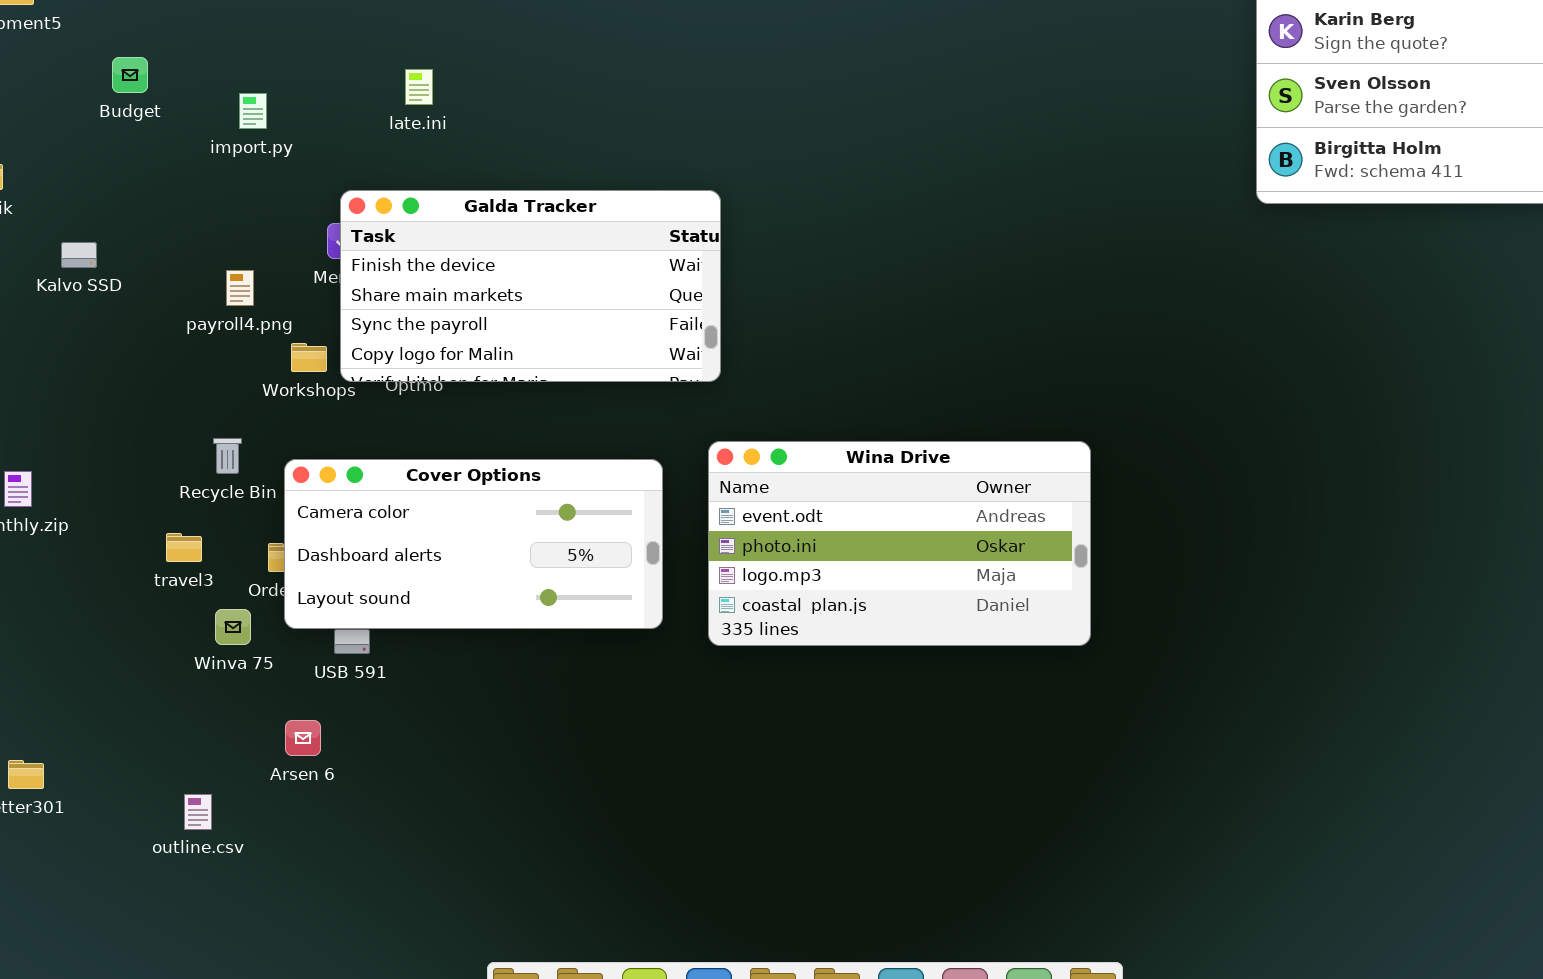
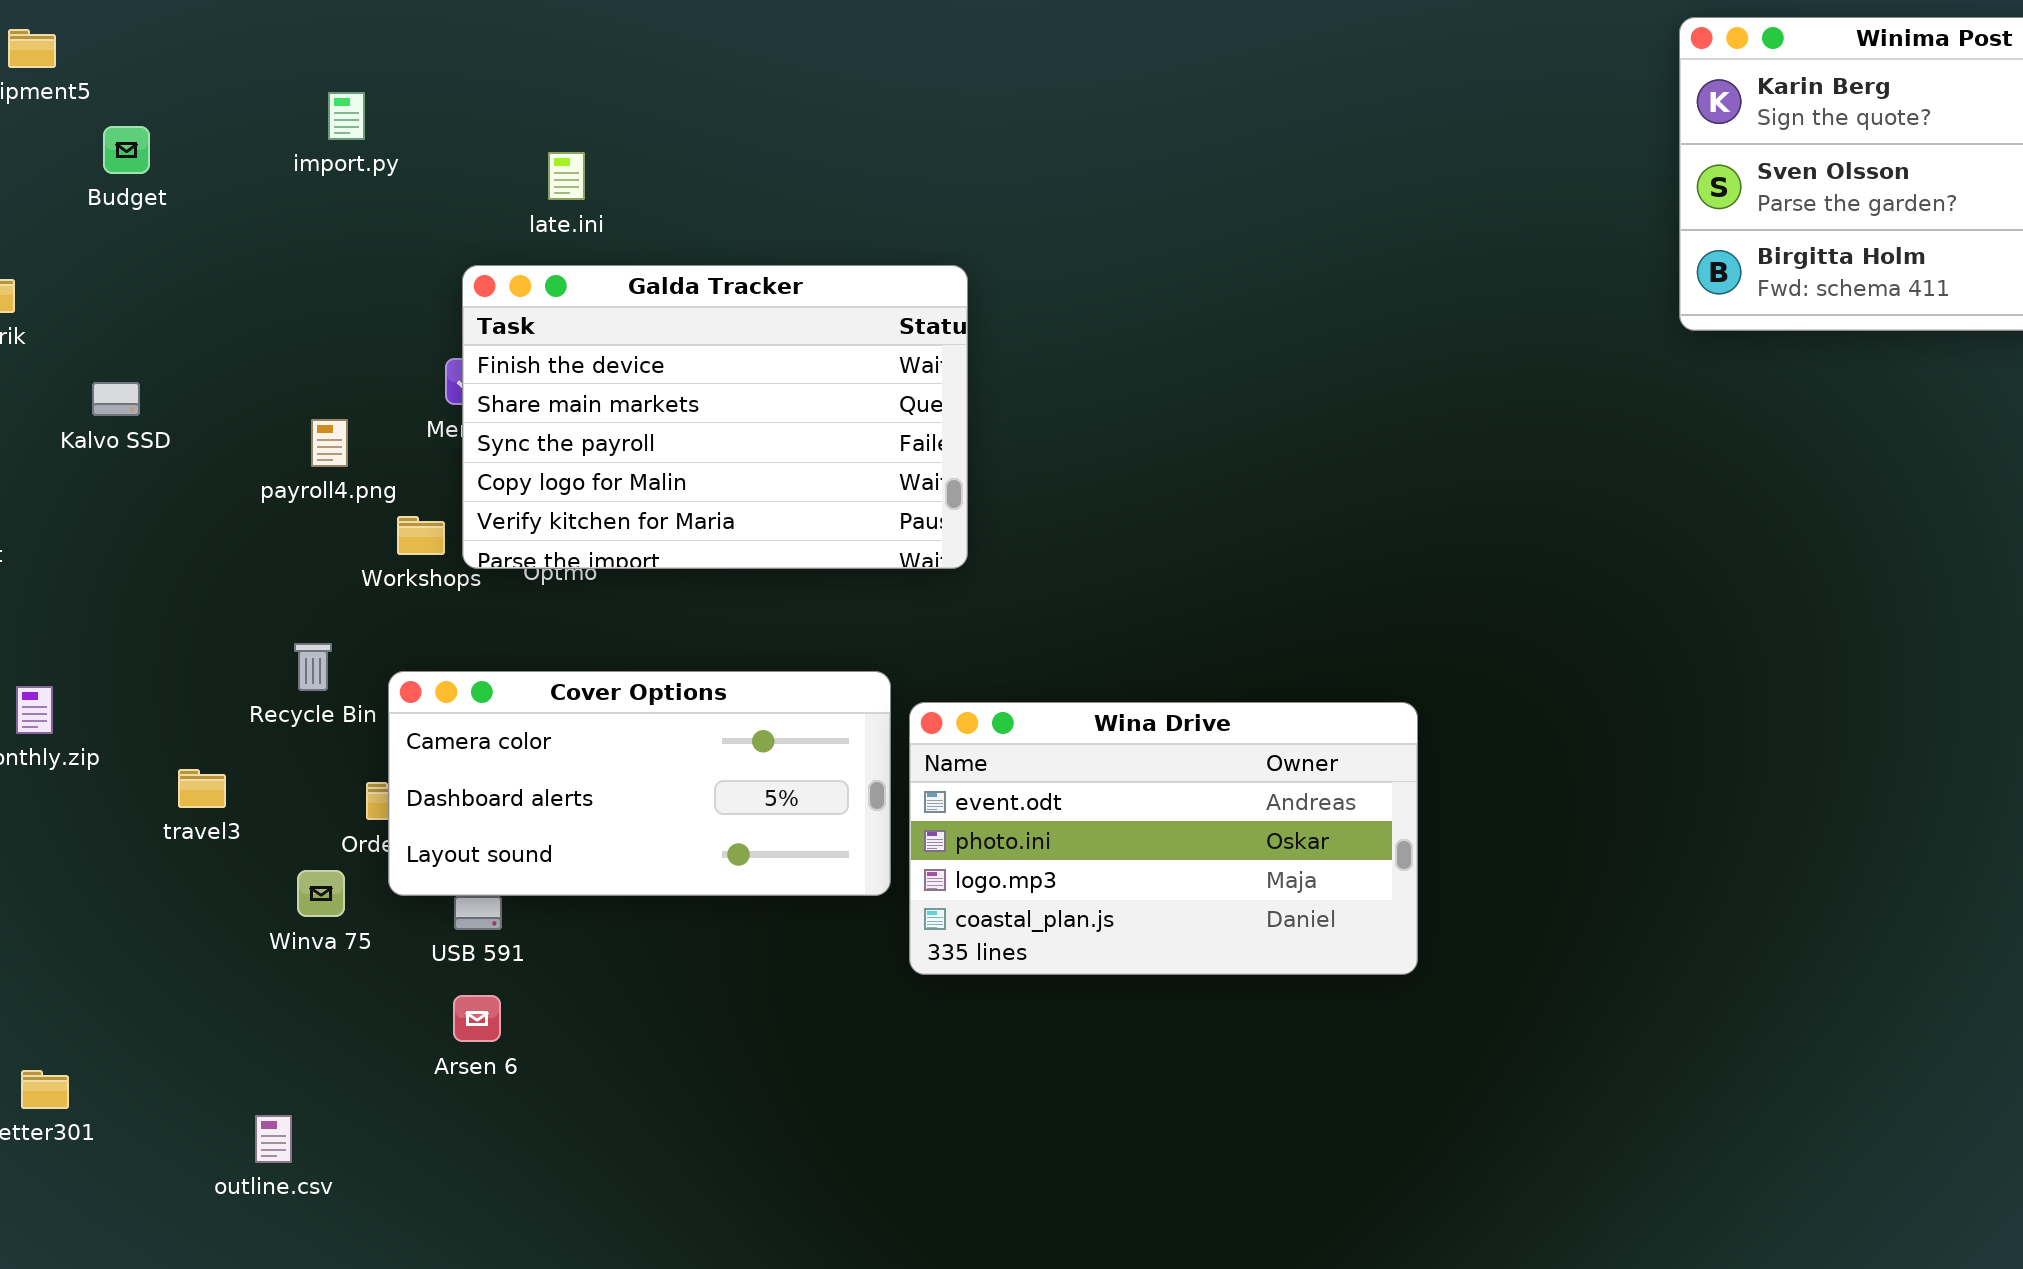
Budget: [112,57,148,93] -> [103,126,150,174], moved
import.py: [239,93,267,129] -> [328,92,365,140], moved
Galda Tracker: [340,190,721,382] -> [462,265,968,569], resized
Wina Drive: [708,441,1091,646] -> [909,702,1418,975], moved
travel3: [166,533,202,562] -> [178,769,226,808], moved
Arsen 6: [285,720,321,756] -> [453,995,501,1042], moved

